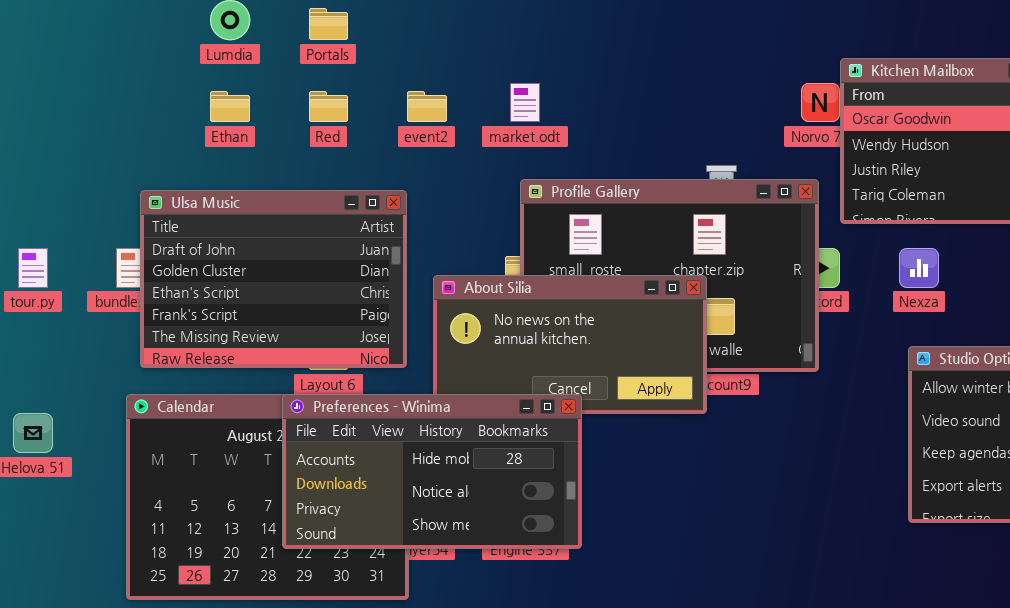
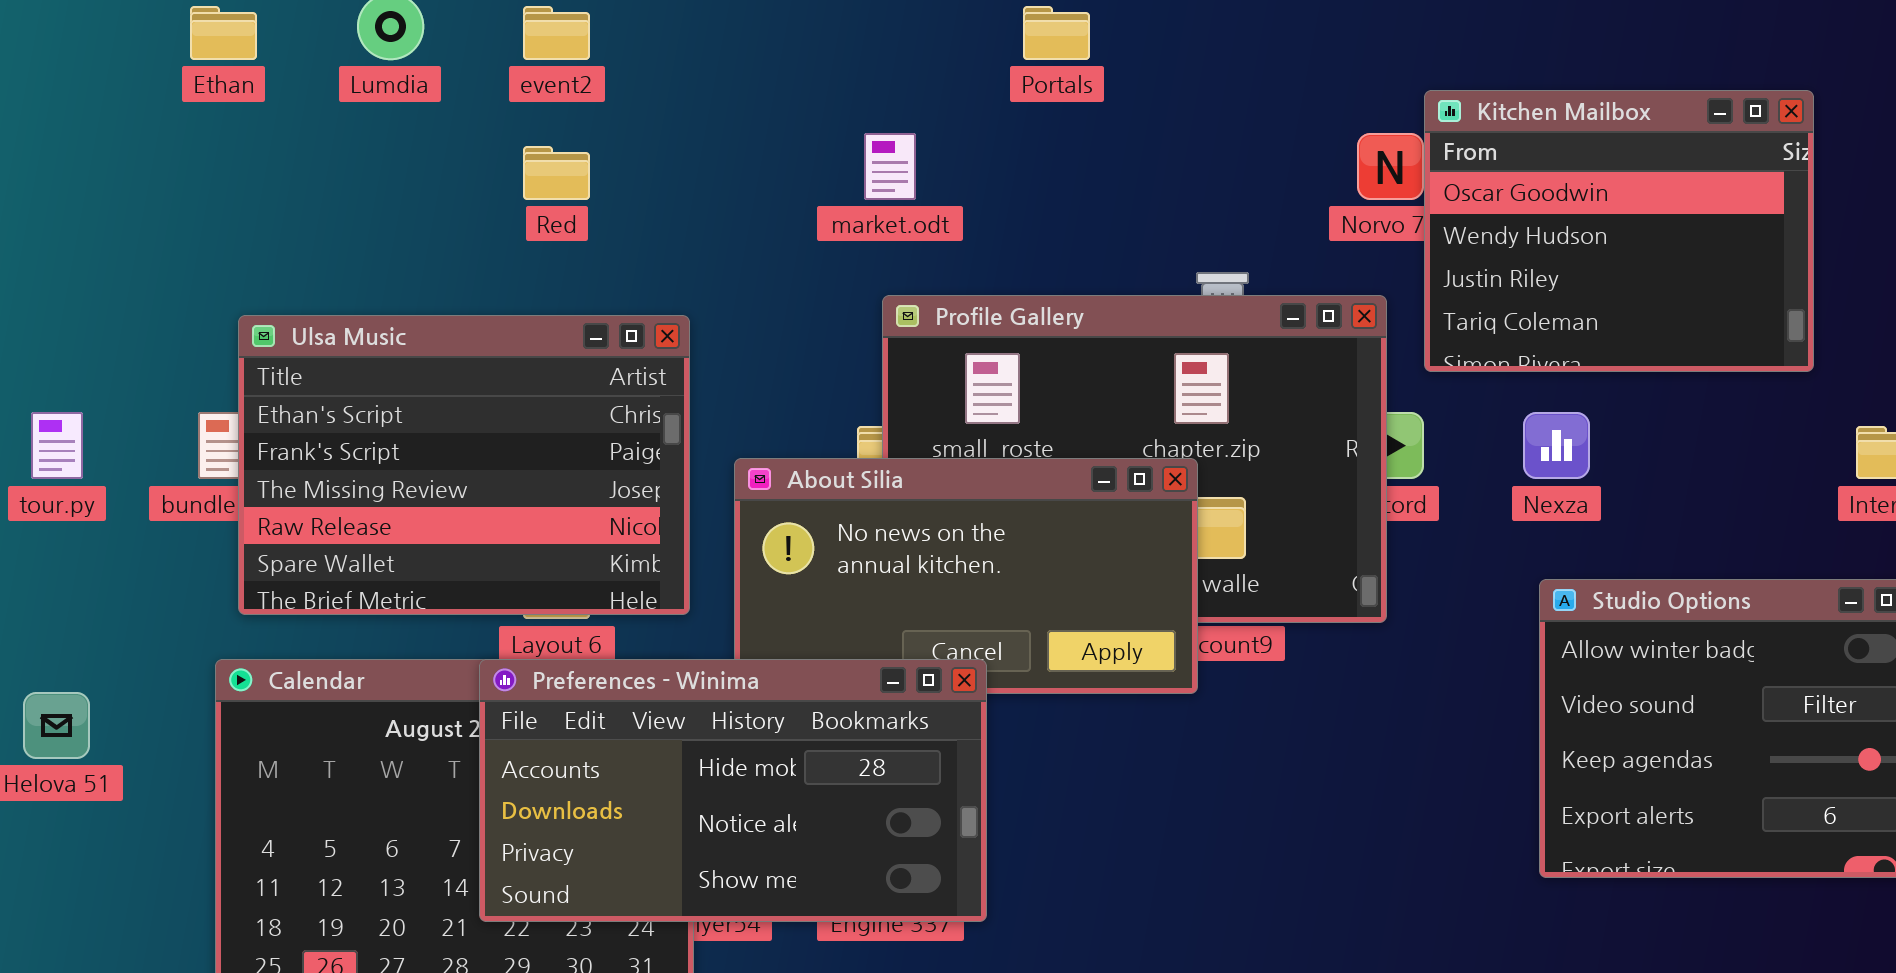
Portals: [309,8,348,40] -> [1023,6,1090,60], moved
Ethan: [210,91,250,122] -> [190,6,257,60], moved
event2: [407,91,447,122] -> [523,6,590,60], moved
Ulsa Music: [140,190,407,368] -> [238,315,690,615], scrolled down 2 rows

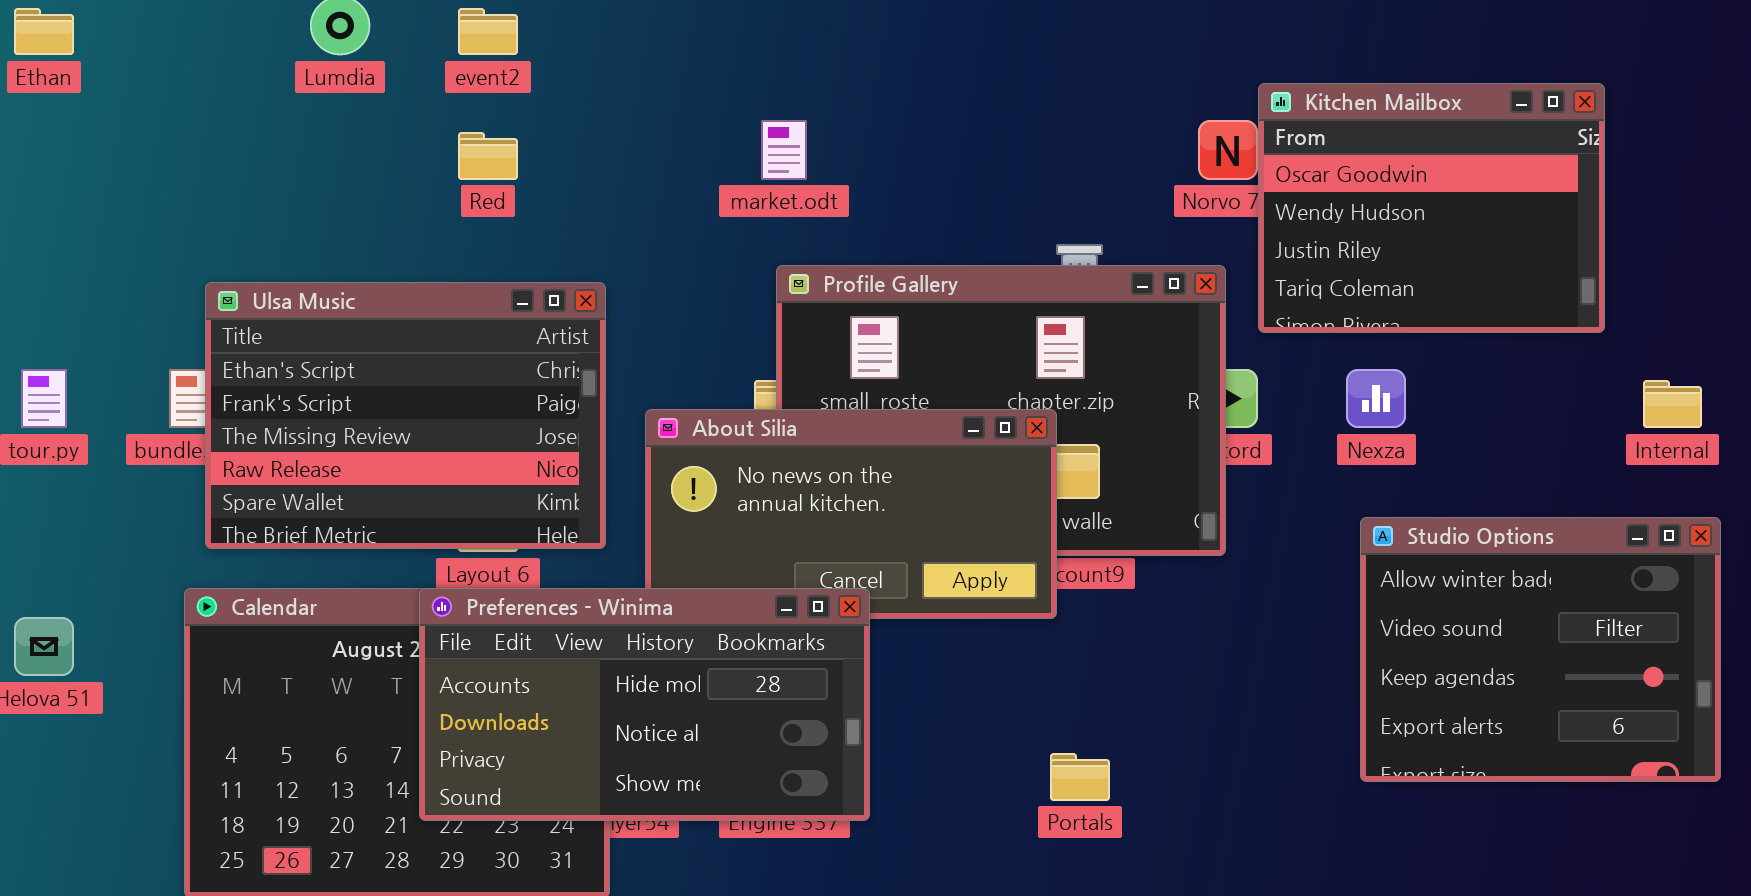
Ethan: [190,6,257,60] -> [14,8,74,55], moved
Portals: [1023,6,1090,60] -> [1050,753,1110,801], moved

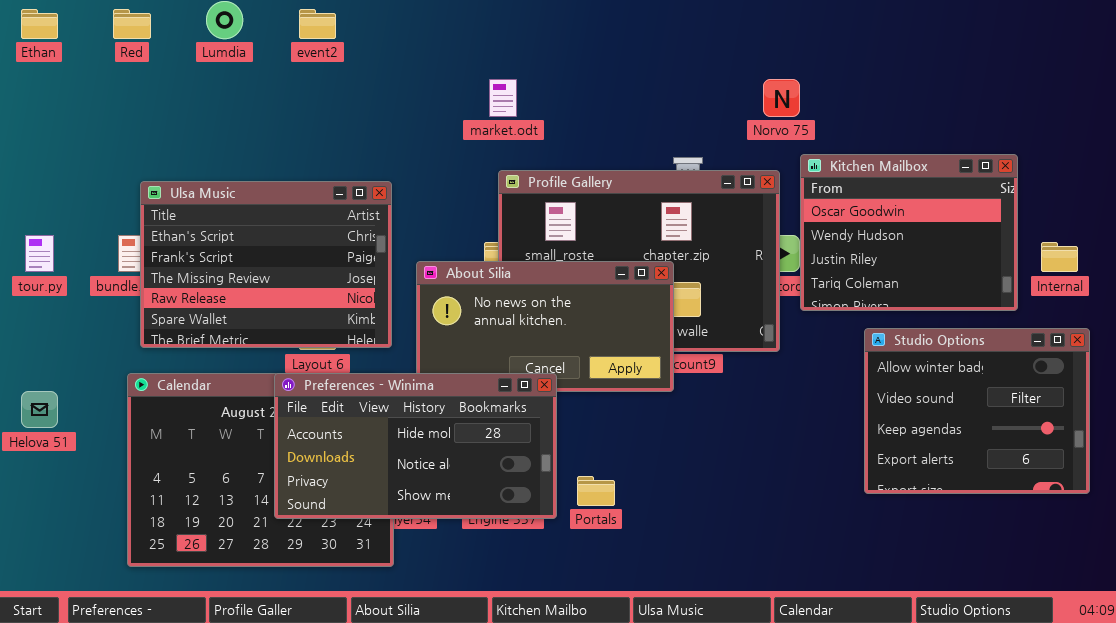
Kitchen Mailbox: [1258,83,1605,333] -> [800,154,1018,311], moved
Red: [458,132,518,180] -> [113,9,151,39], moved
Portals: [1050,753,1110,801] -> [577,476,615,506], moved

